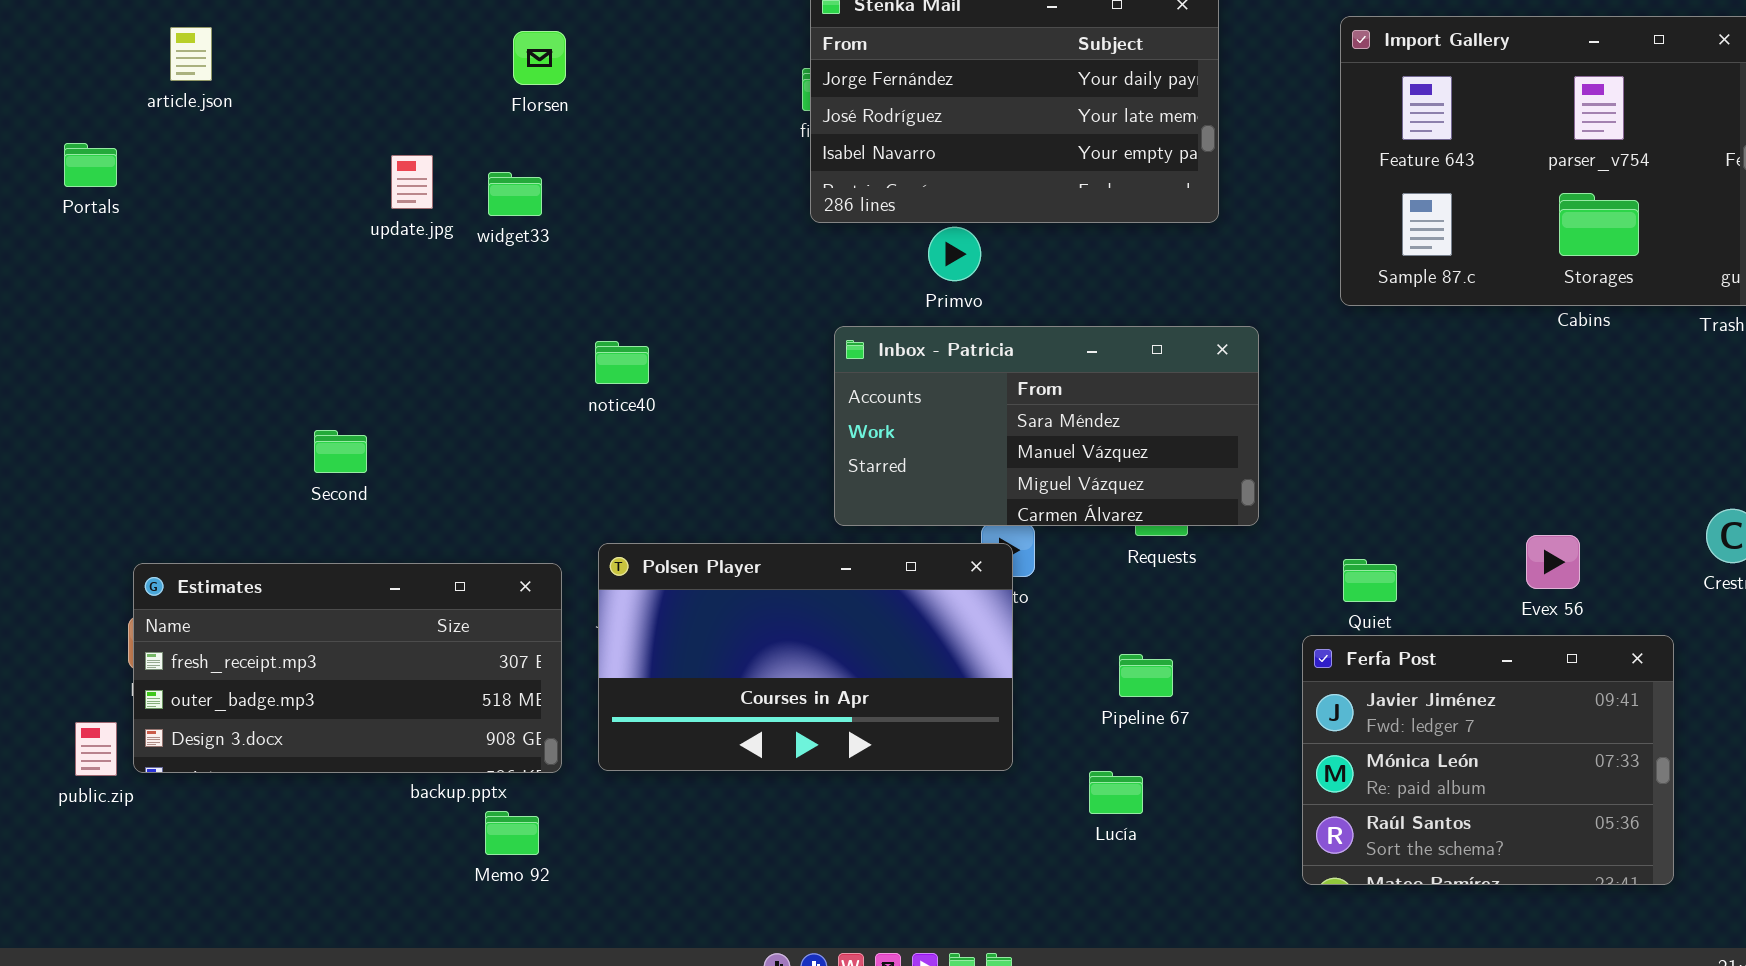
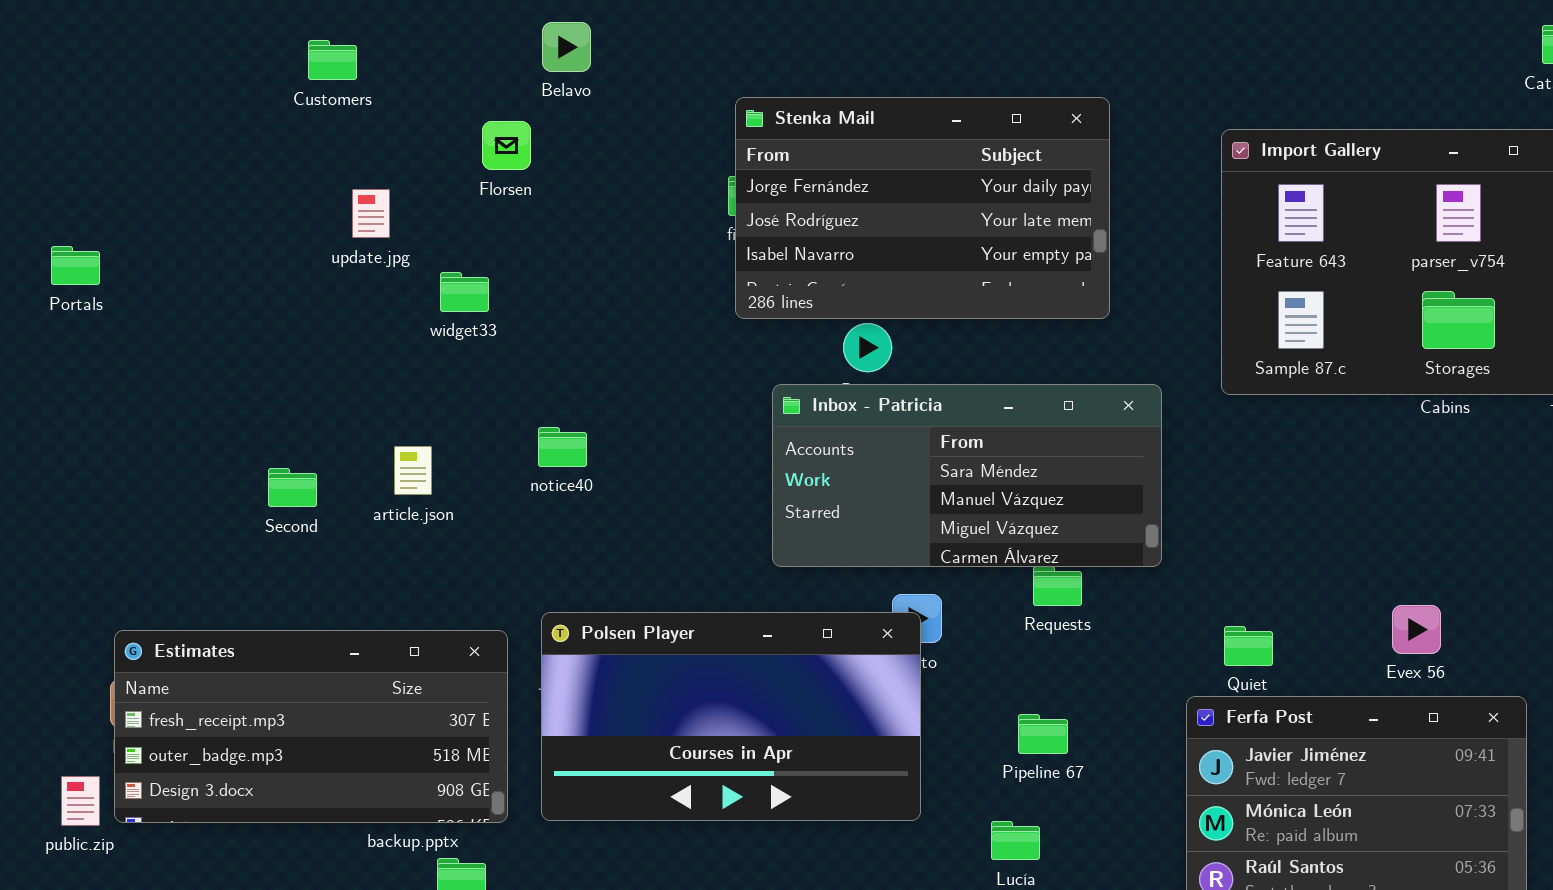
article.json: [170,27,212,81] -> [394,446,432,495], moved
Florsen: [513,31,566,85] -> [482,121,531,170], moved
update.jpg: [391,155,433,209] -> [352,189,390,238], moved
Inbox - Patricia: [834,326,1259,526] -> [772,384,1162,567], moved
Second: [314,430,367,473] -> [268,468,317,507], moved

